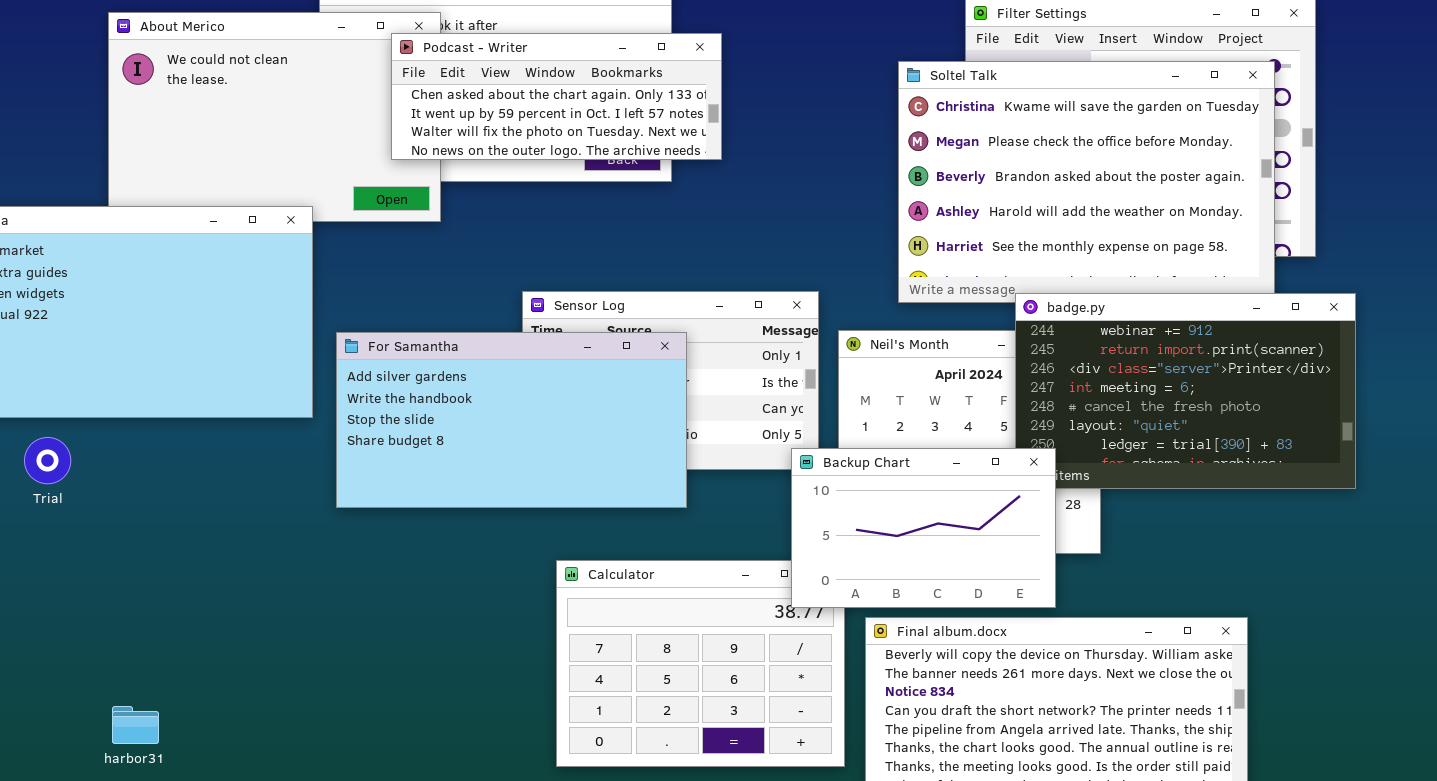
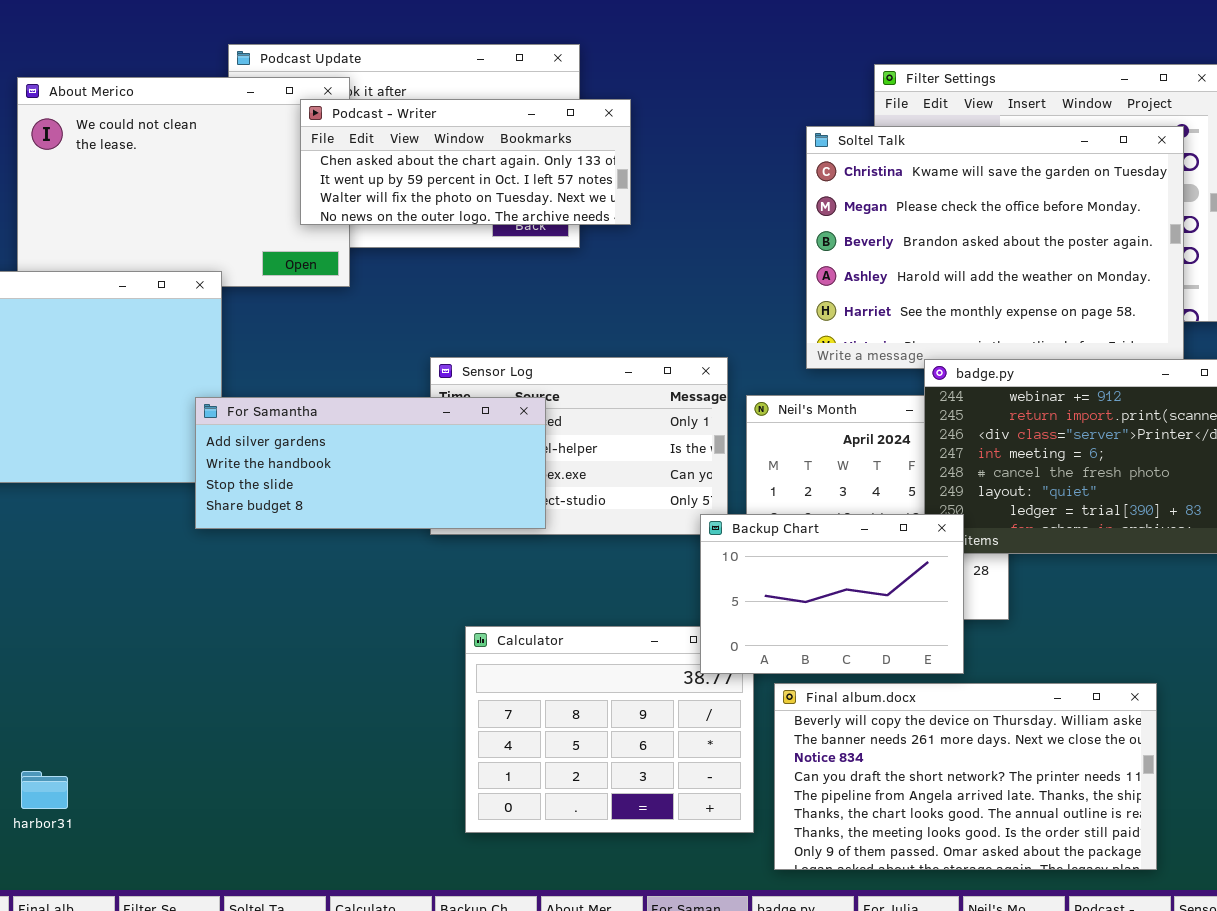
For Samantha: [336,332,687,508] -> [195,397,546,529], moved, resized

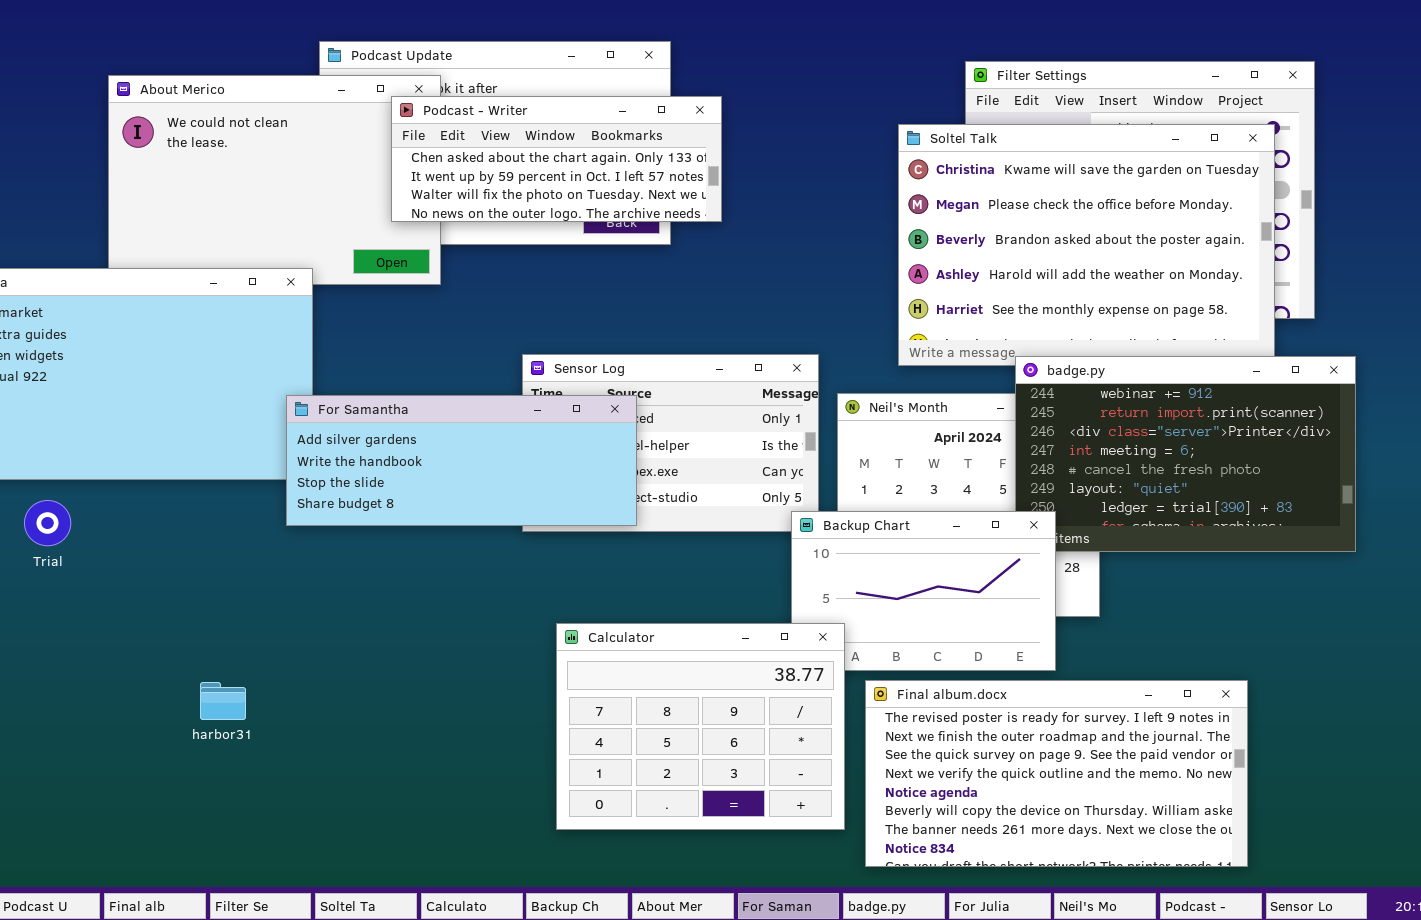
Calculator: [465,626,754,833] -> [556,623,845,830], raised
Final album.docx: [774,683,1157,870] -> [865,680,1248,867], scrolled up 5 rows
harbor31: [21,771,68,809] -> [200,682,246,720], moved

